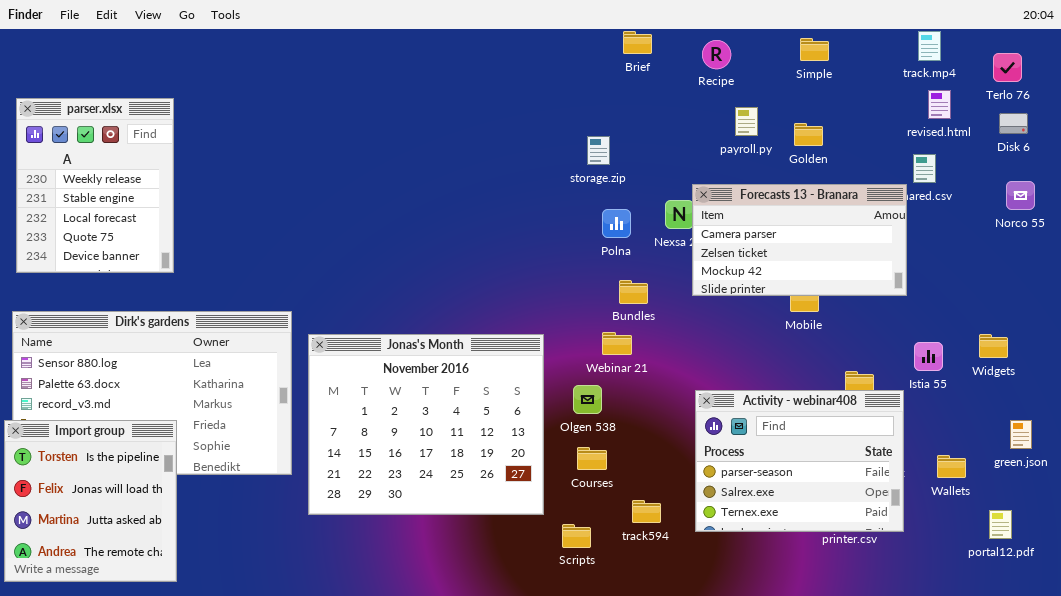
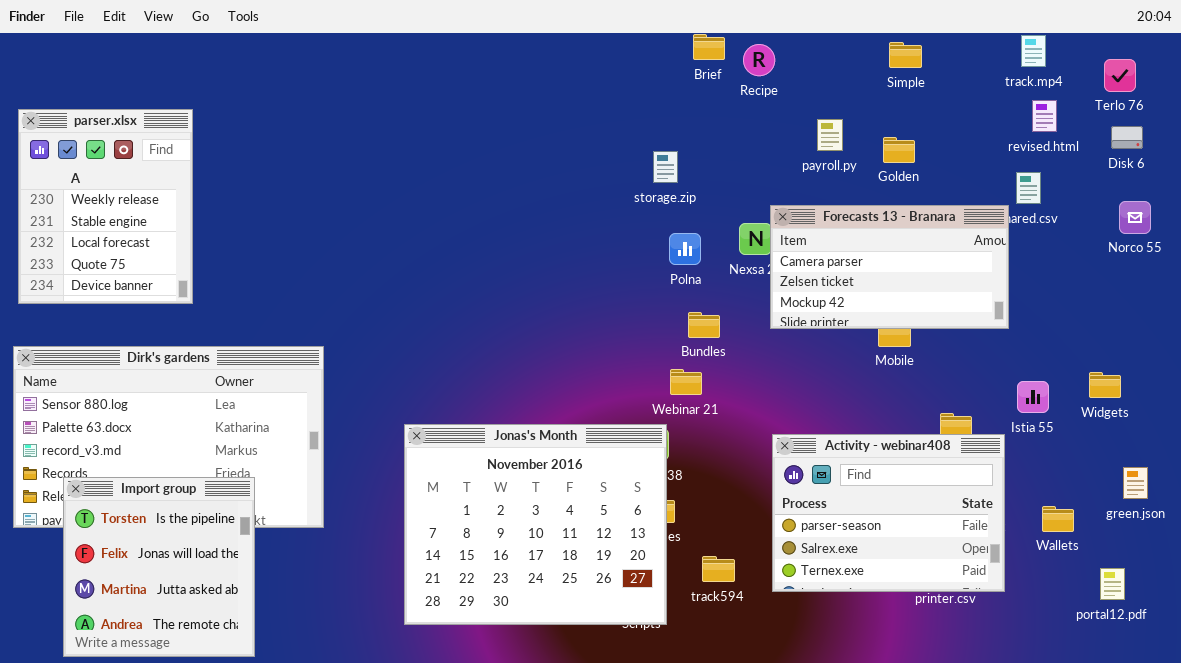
Recipe: [702,40,731,69] -> [743,44,775,76], moved
Jonas's Month: [308,334,544,515] -> [404,424,667,625], moved
Import group: [4,420,177,582] -> [63,477,255,657], moved

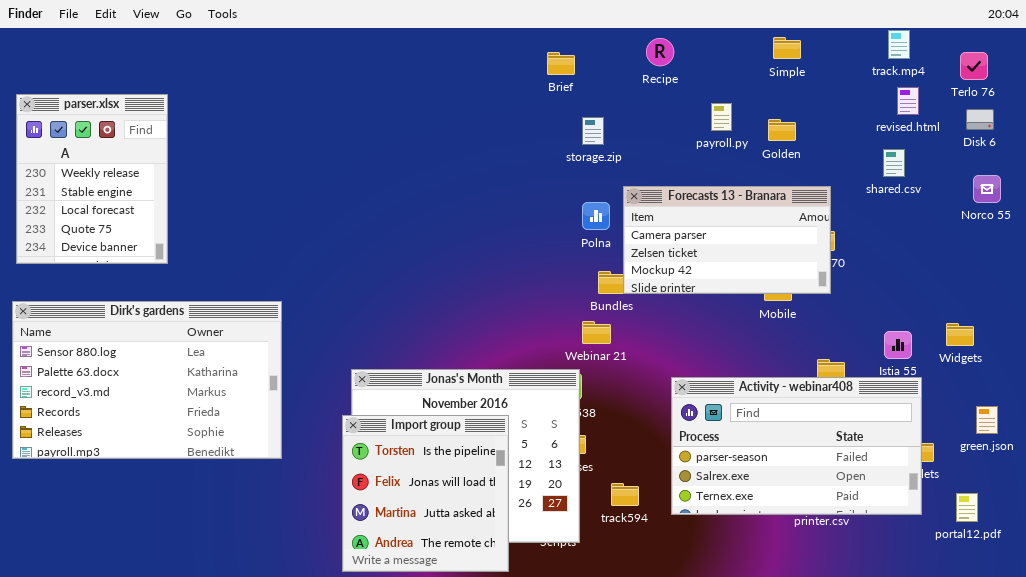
Brief: [693,34,725,60] -> [547,52,575,75], moved
storage.zip: [653,151,678,183] -> [582,117,604,145], moved
Forecasts 13 - Branara: [770,205,1009,329] -> [623,186,831,294], moved
Activity - webinar408: [772,434,1005,592] -> [671,377,922,515], resized
Import group: [63,477,255,657] -> [342,415,509,572], moved

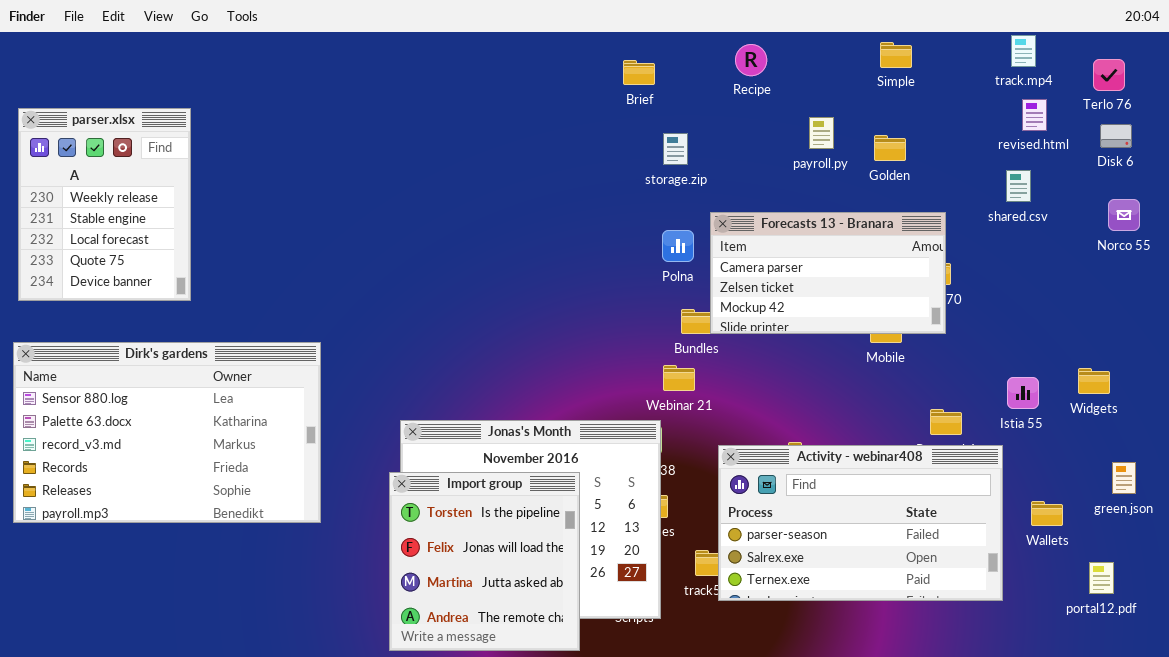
Activity - webinar408: [671,377,922,515] -> [718,445,1003,601], moved

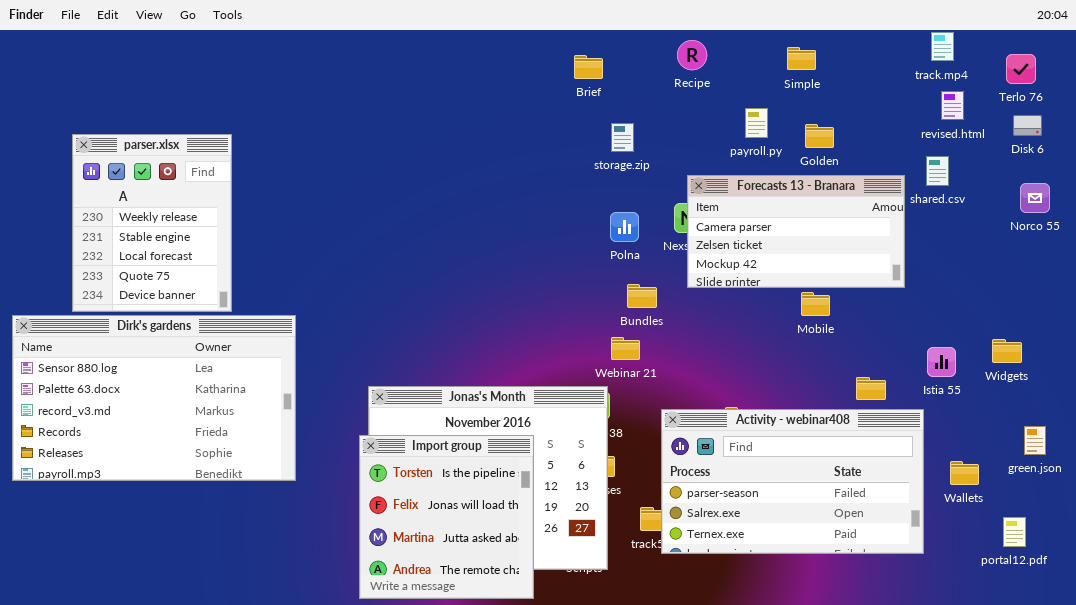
Simple: [880,42,912,68] -> [787,47,816,70], moved
parser.xlsx: [18,108,191,301] -> [72,134,232,312], moved
Forecasts 13 - Branara: [710,212,946,334] -> [687,175,905,288], moved

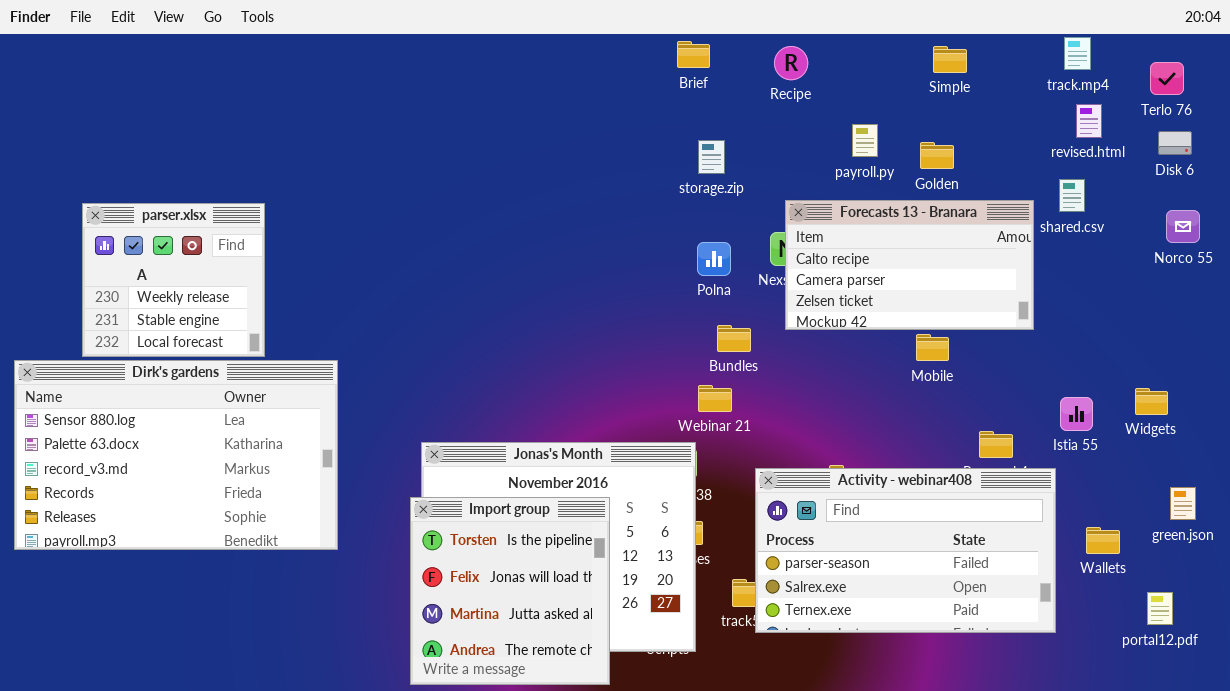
Simple: [787,47,816,70] -> [933,46,967,73], moved
Brief: [574,55,603,79] -> [677,41,710,68], moved
parser.xlsx: [72,134,232,312] -> [82,203,265,357], resized
Forecasts 13 - Branara: [687,175,905,288] -> [785,200,1034,330], scrolled up 1 row

